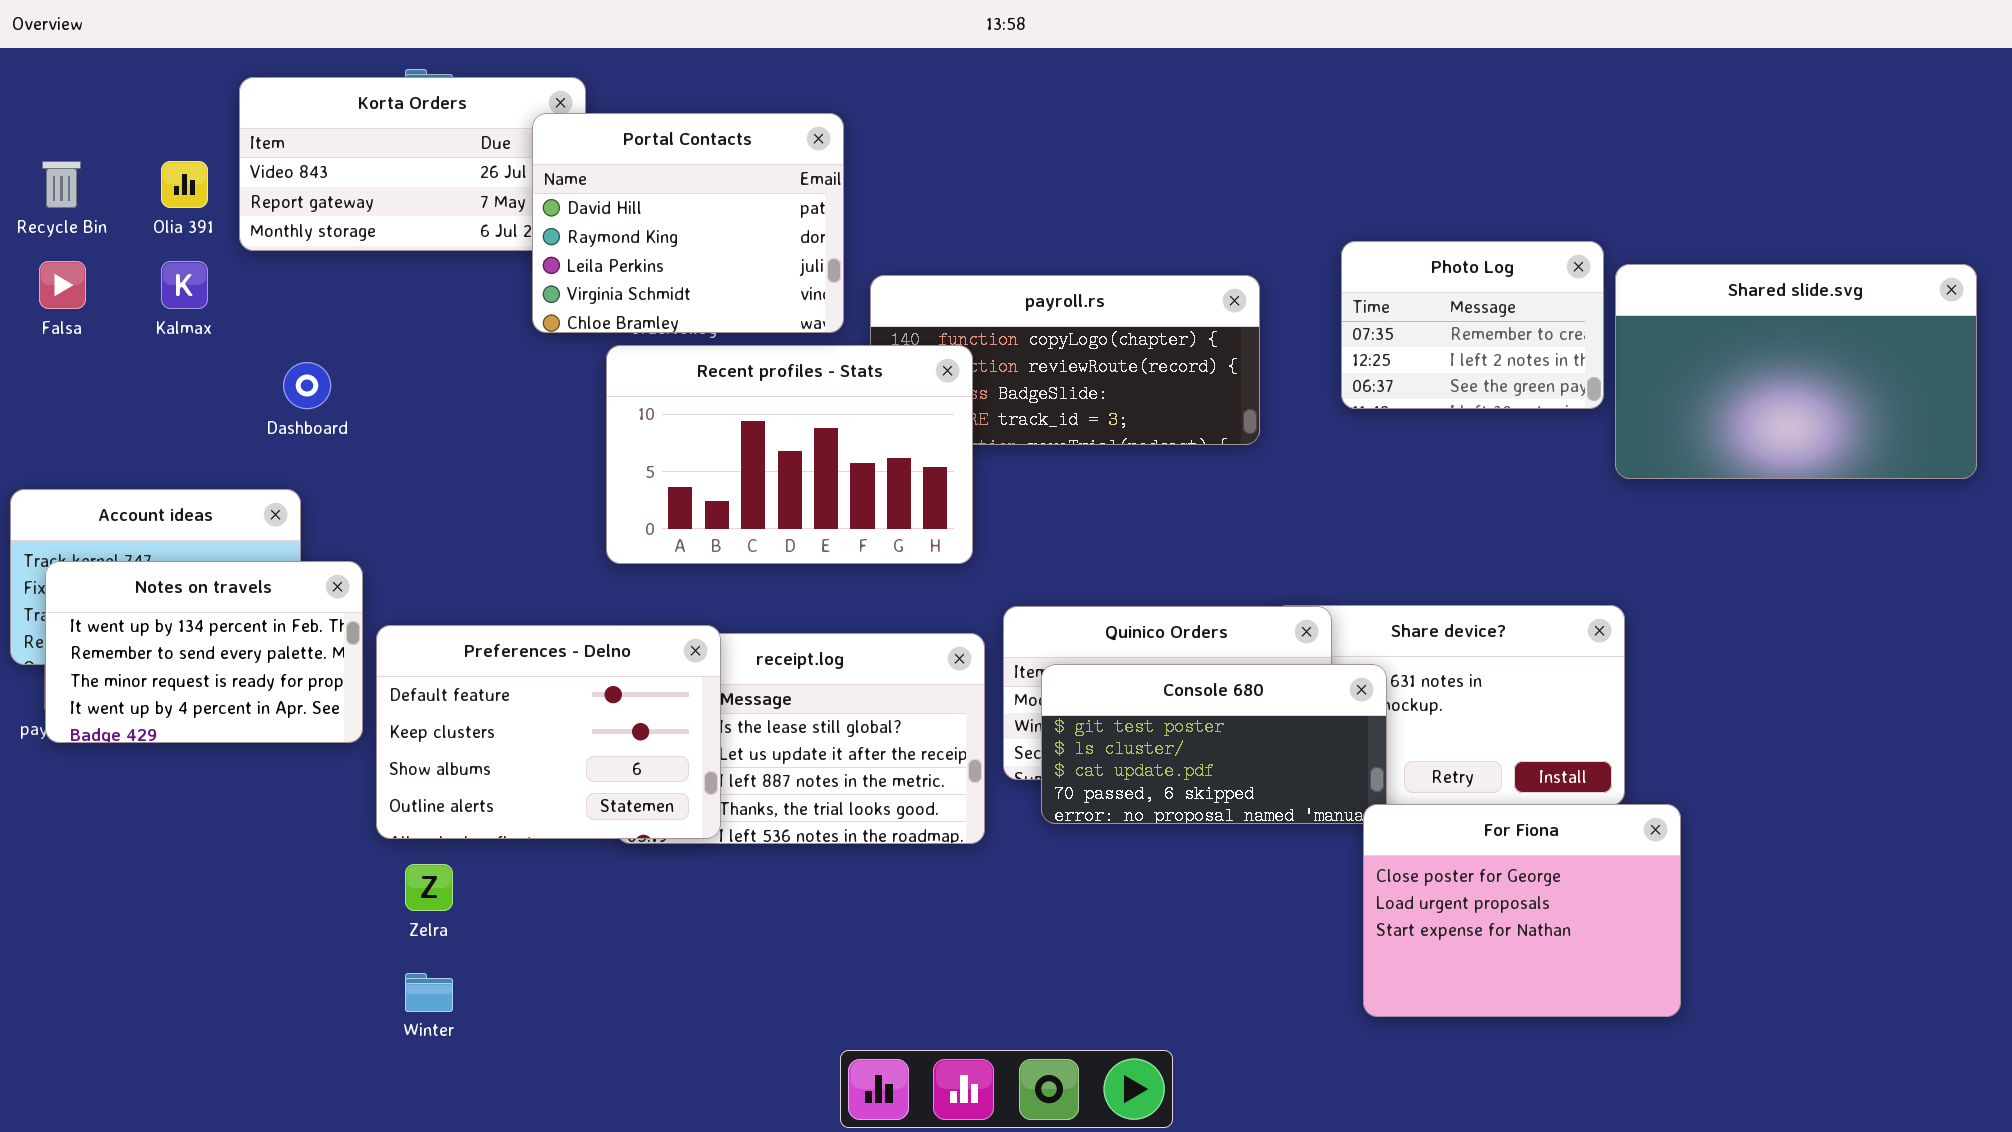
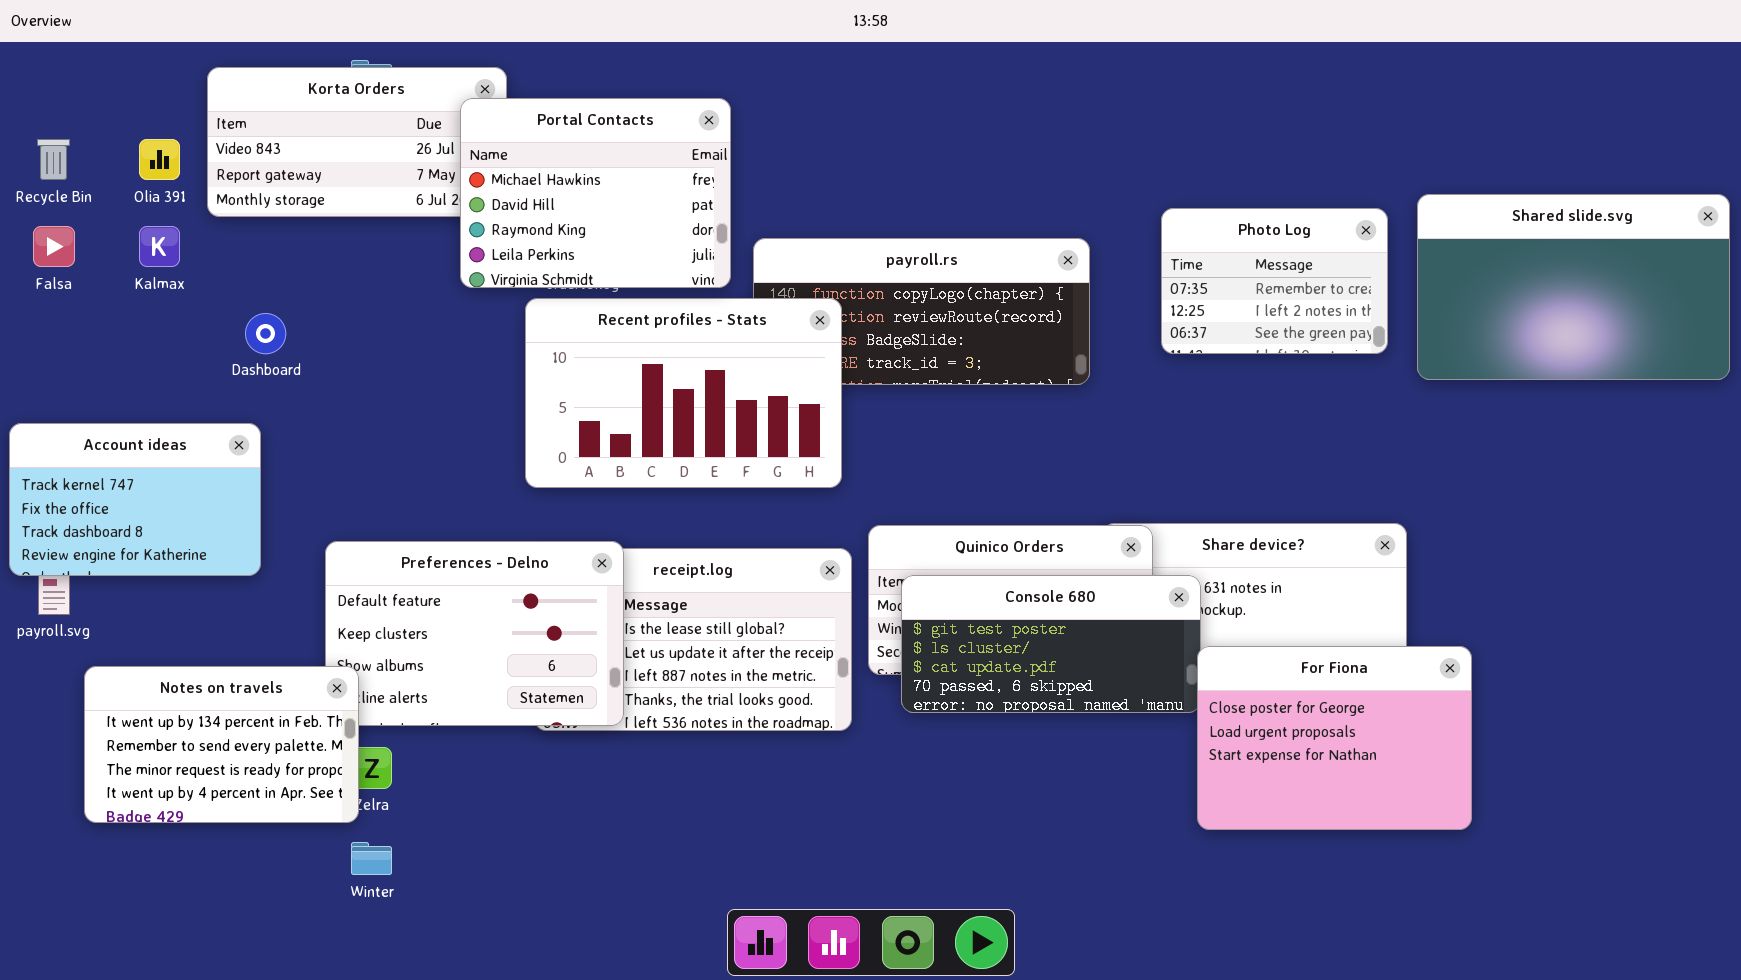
Portal Contacts: [532,113,844,333] -> [460,98,731,288], scrolled up 1 row
Shared slide.svg: [1615,264,1977,479] -> [1417,194,1730,380], moved
Notes on travels: [45,561,363,743] -> [84,666,359,823], moved
For Fiona: [1363,804,1681,1017] -> [1197,646,1472,830], moved

